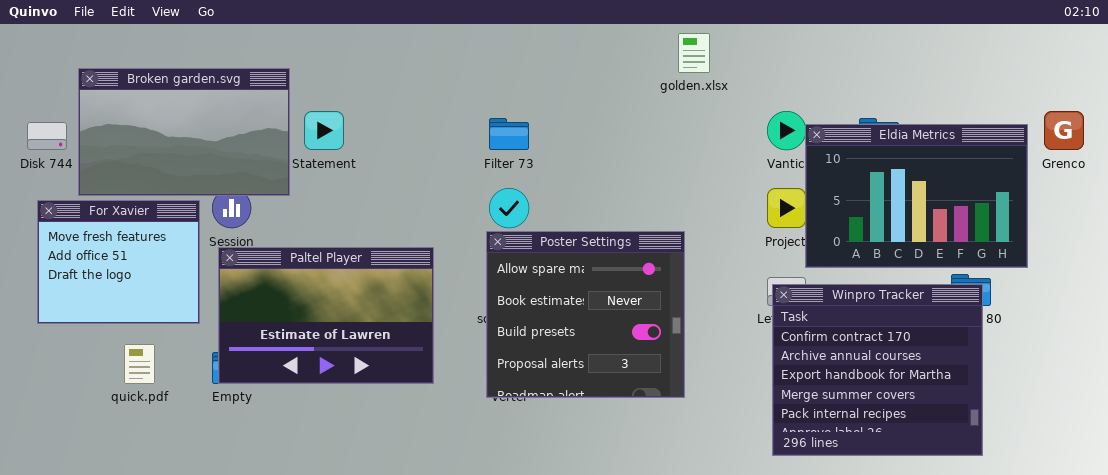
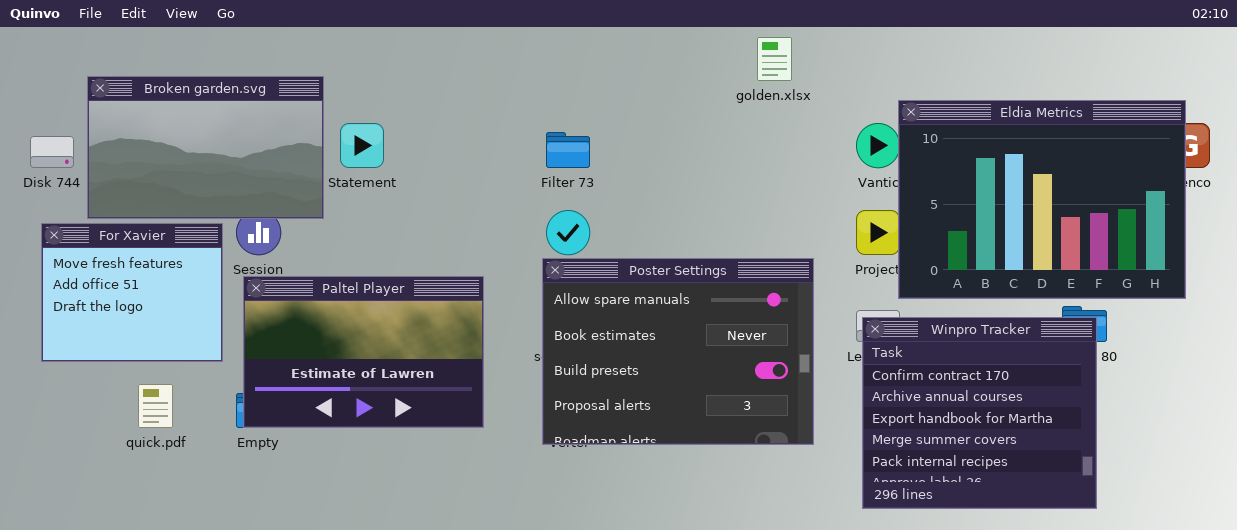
Eldia Metrics: [805,124,1028,268] -> [898,100,1186,299], resized
Poster Settings: [486,231,685,398] -> [542,258,814,445], resized

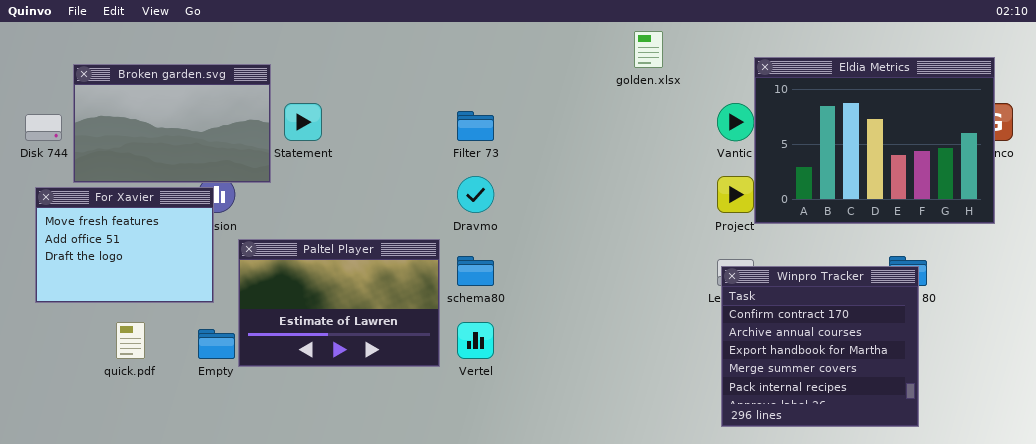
Eldia Metrics: [898,100,1186,299] -> [754,57,995,224], moved
For Xavier: [41,223,223,362] -> [35,187,214,303], resized
Poster Settings: [542,258,814,445] -> none, closed
Paltel Player: [243,276,484,428] -> [238,239,440,367], moved

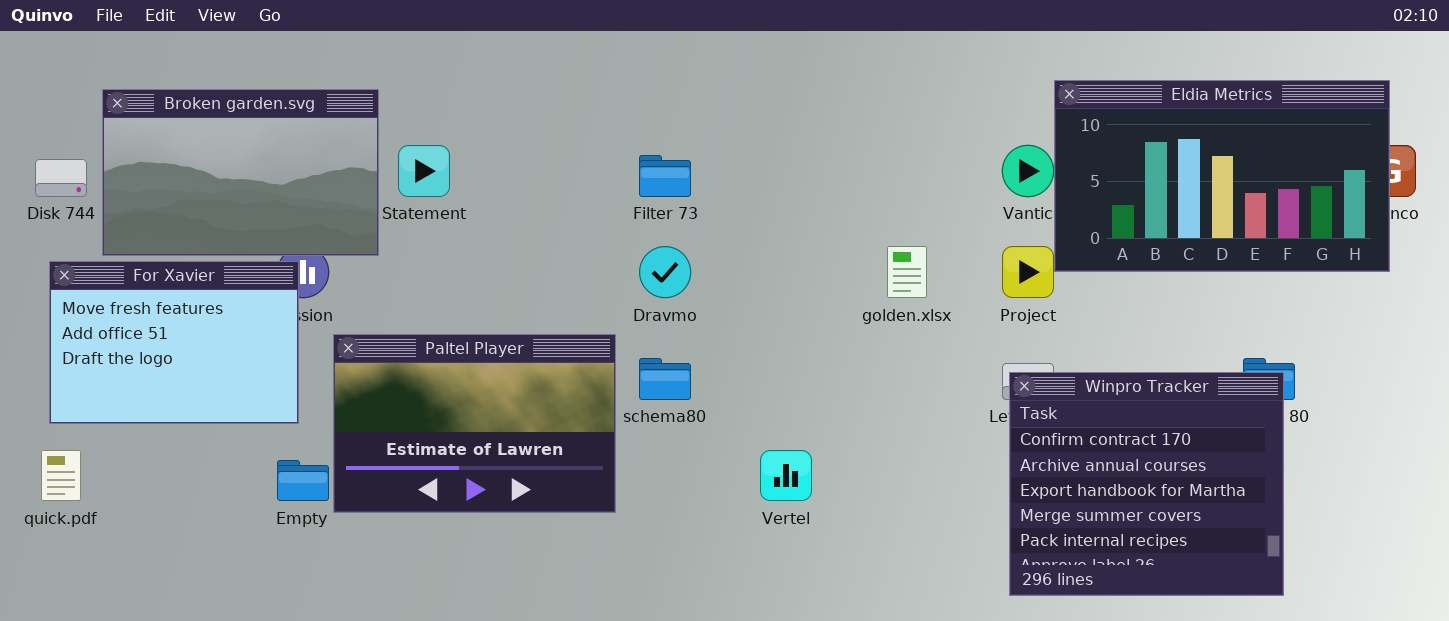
golden.xlsx: [634,31,663,68] -> [887,246,927,298], moved
Eldia Metrics: [754,57,995,224] -> [1054,80,1390,272], resized
quick.pdf: [116,322,145,359] -> [41,450,81,501], moved
Vertel: [457,322,494,359] -> [760,450,812,501], moved

